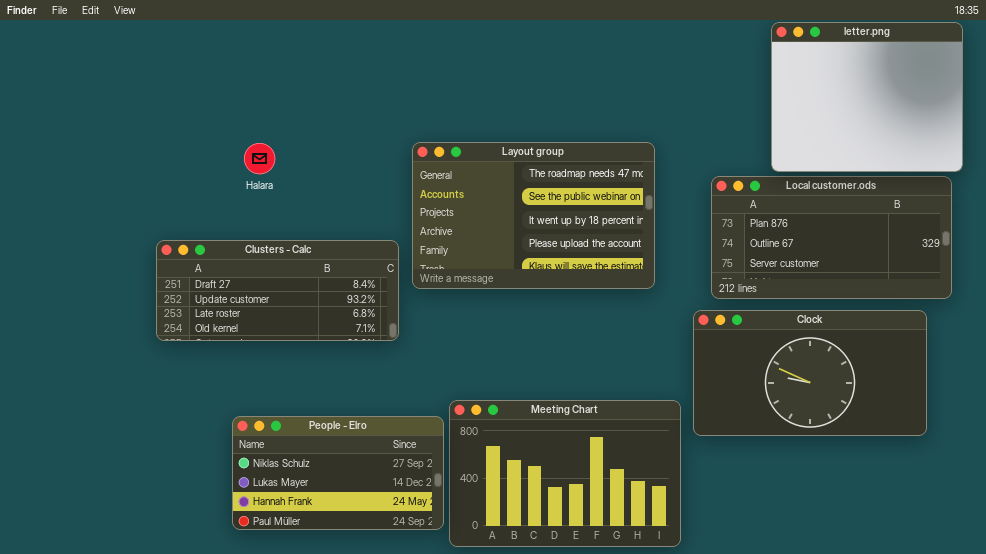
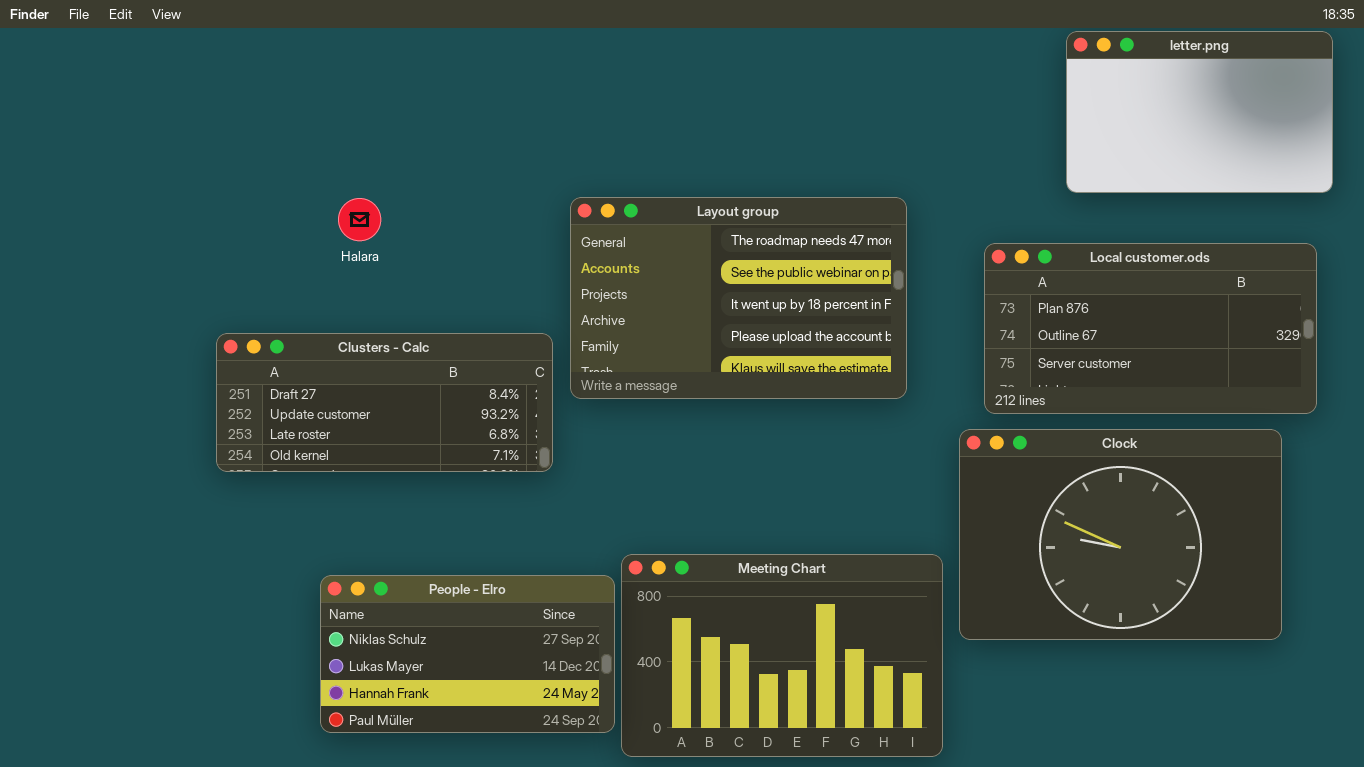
letter.png: [771,22,963,172] -> [1066,31,1333,193], resized
Clock: [693,310,927,436] -> [959,429,1282,640], resized

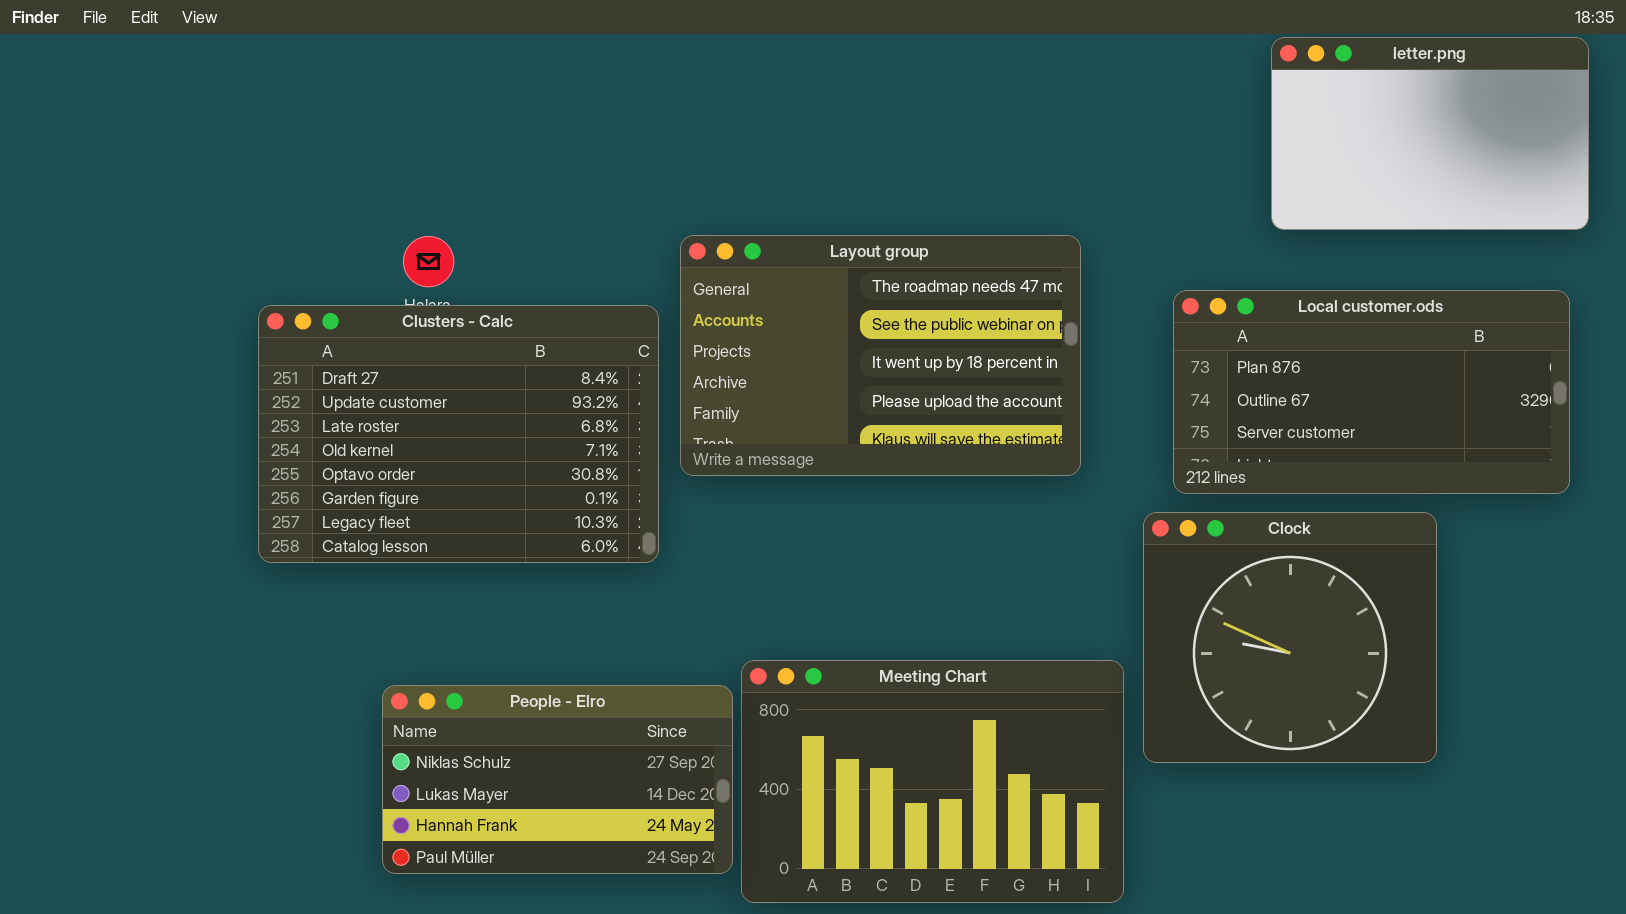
Clusters - Calc: [216,333,553,472] -> [258,305,659,563], resized
Clock: [959,429,1282,640] -> [1143,512,1437,763], resized

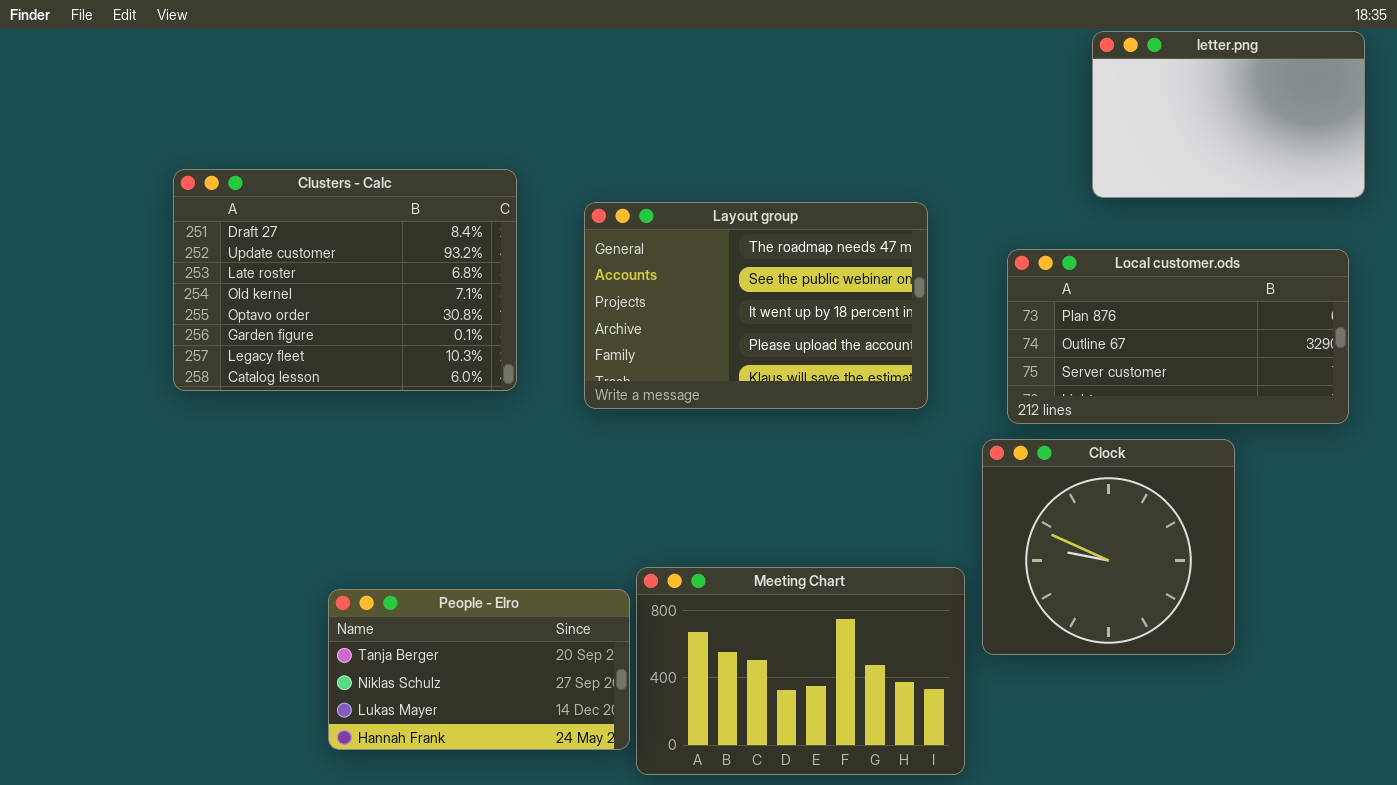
Clusters - Calc: [258,305,659,563] -> [173,169,517,391], moved
People - Elro: [382,685,733,874] -> [328,589,630,750], scrolled up 1 row

